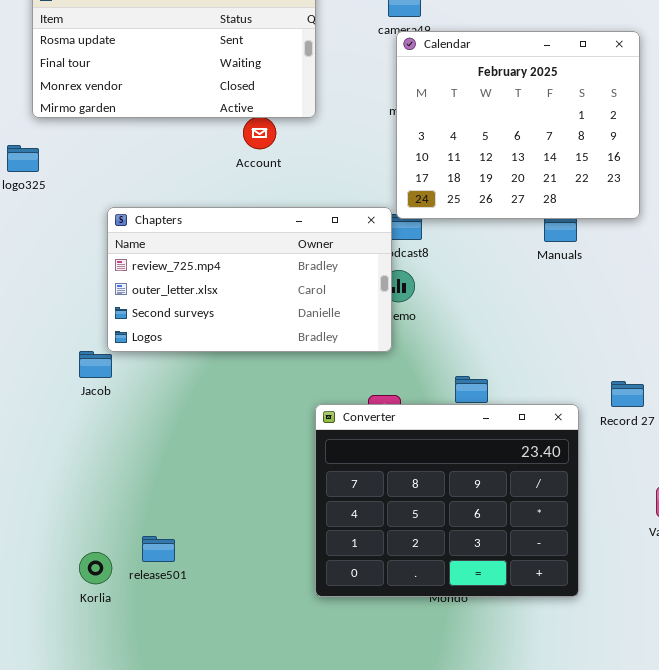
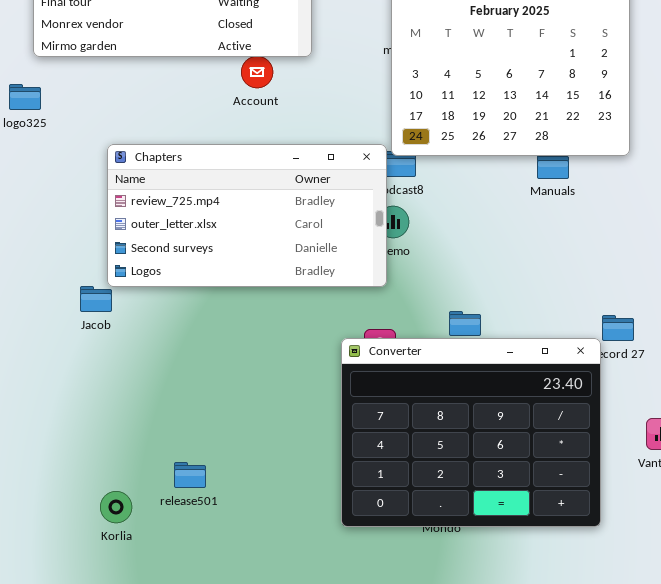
Converter: [315,404,579,597] -> [341,338,601,527], moved
release501: [142,536,175,562] -> [174,462,206,488], moved
Korlia: [79,552,112,584] -> [100,491,132,523], moved

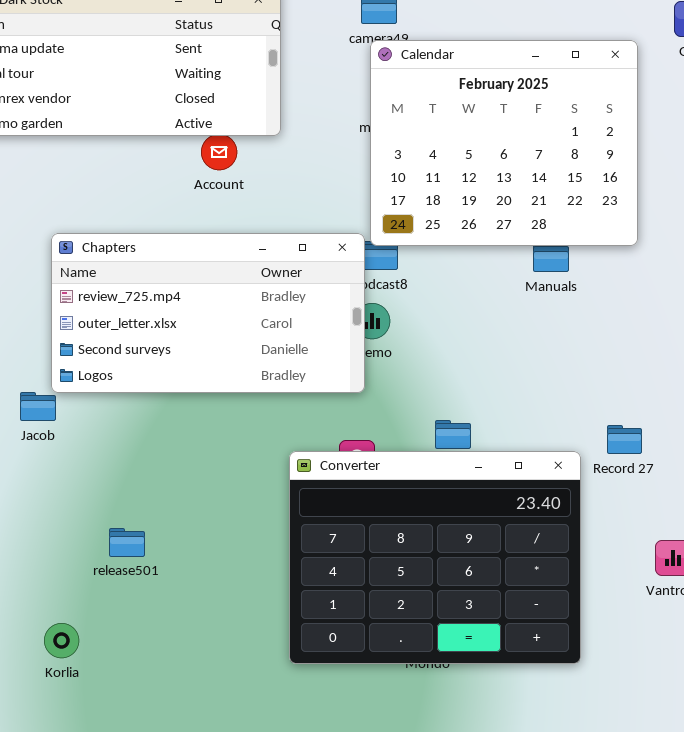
Converter: [341,338,601,527] -> [289,451,581,664], moved
release501: [174,462,206,488] -> [109,528,145,557], moved

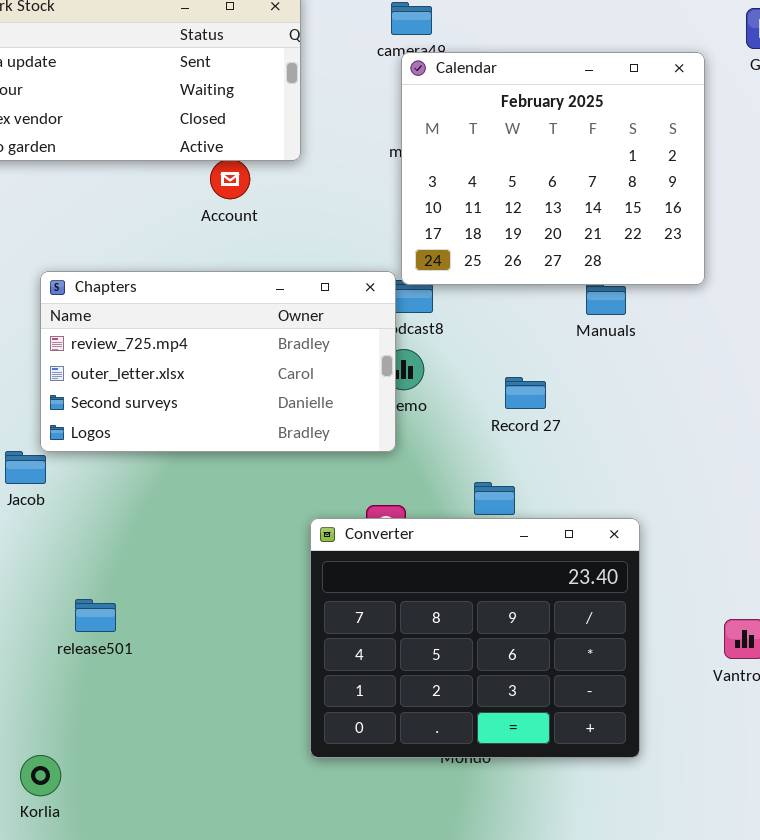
Record 27: [607,425,642,454] -> [505,377,546,409], moved
release501: [109,528,145,557] -> [75,599,116,632], moved
Korlia: [44,623,79,658] -> [20,755,61,796], moved

